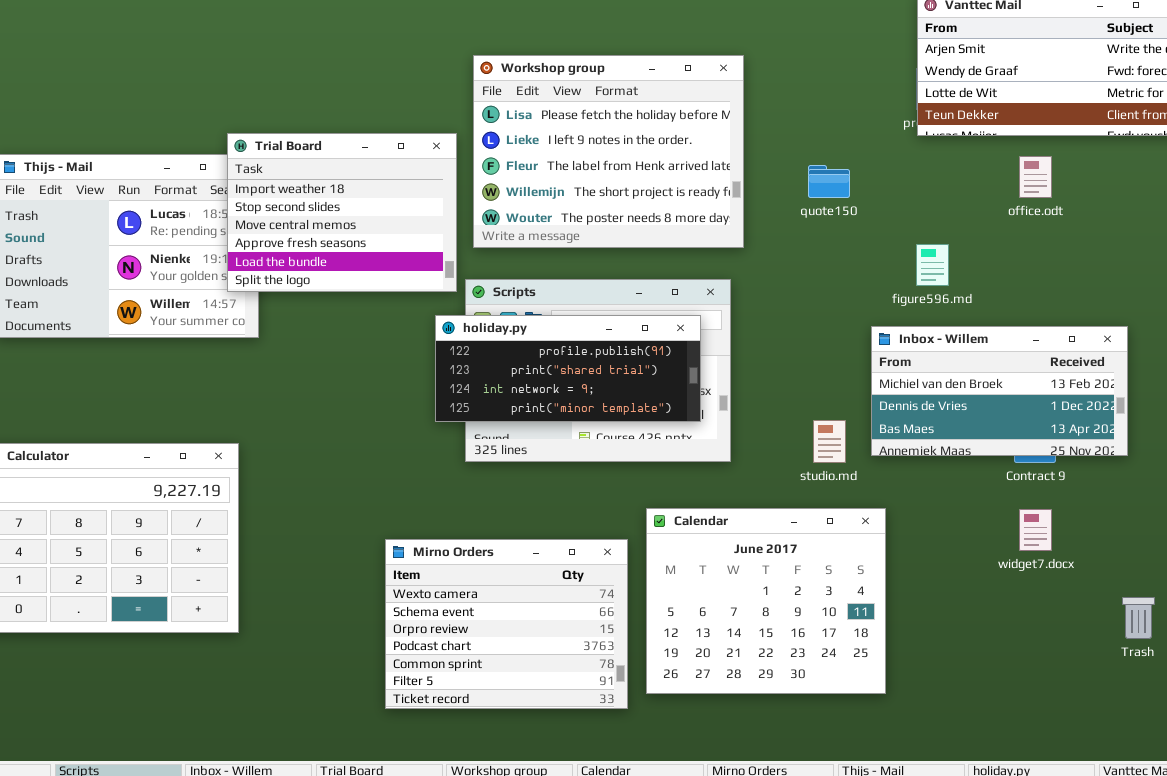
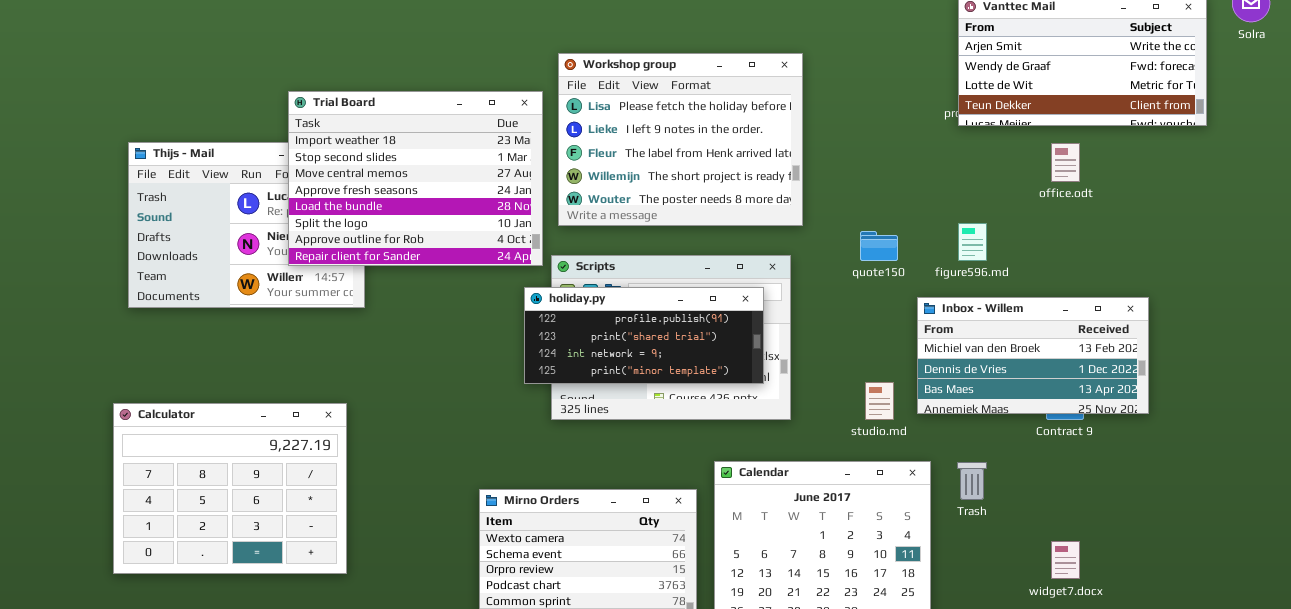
Trial Board: [227,133,457,292] -> [288,91,543,266], resized
quote150: [808,165,850,198] -> [860,231,898,261], moved
widget7.docx: [1019,509,1052,551] -> [1051,541,1080,579], moved
Trash: [1122,597,1155,639] -> [957,462,987,500], moved

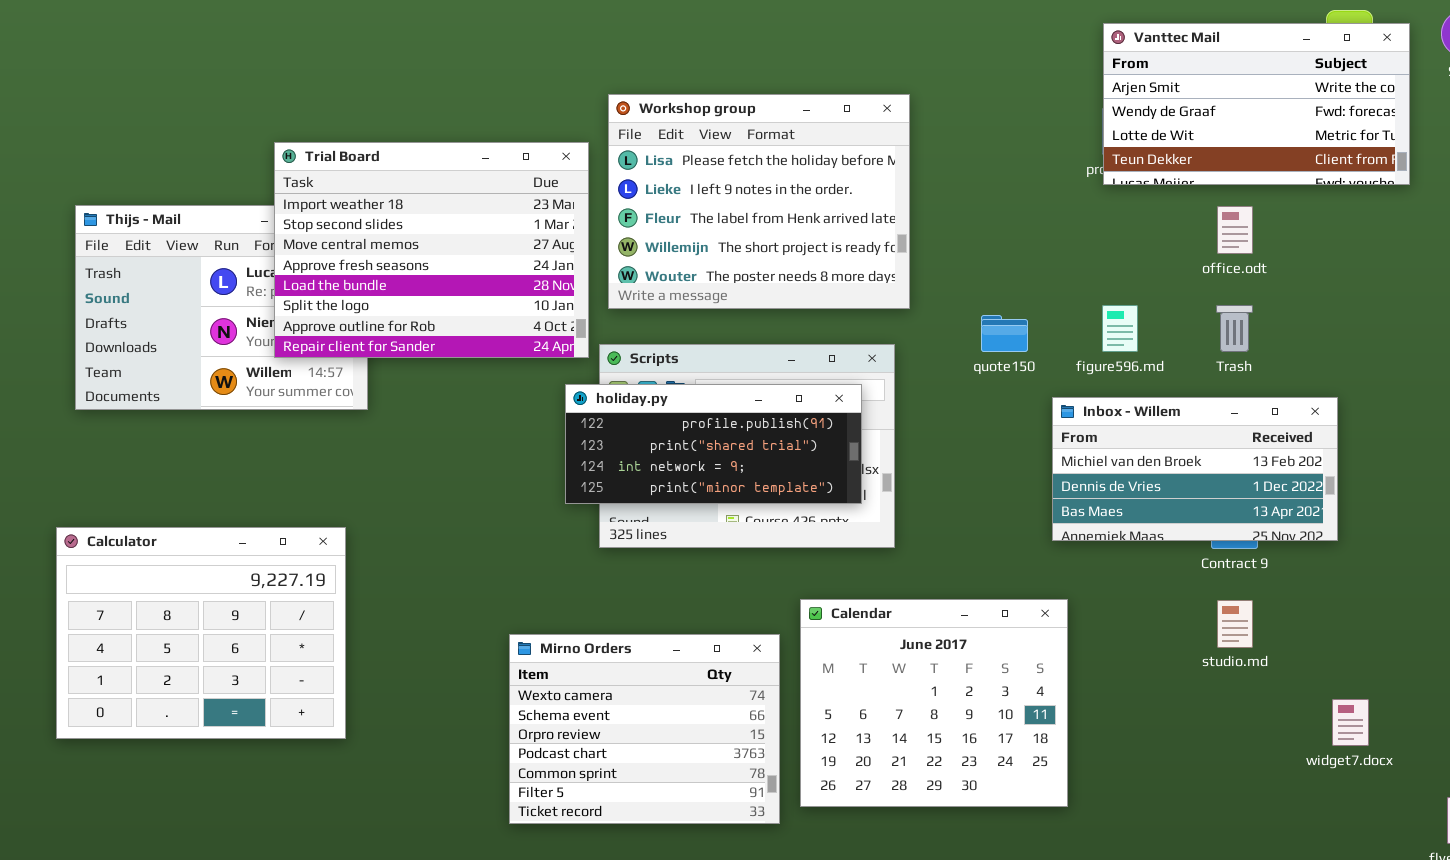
studio.md: [865,382,894,420] -> [1217,600,1253,648], moved
Trash: [957,462,987,500] -> [1216,305,1253,352], moved
widget7.docx: [1051,541,1080,579] -> [1332,699,1369,746], moved

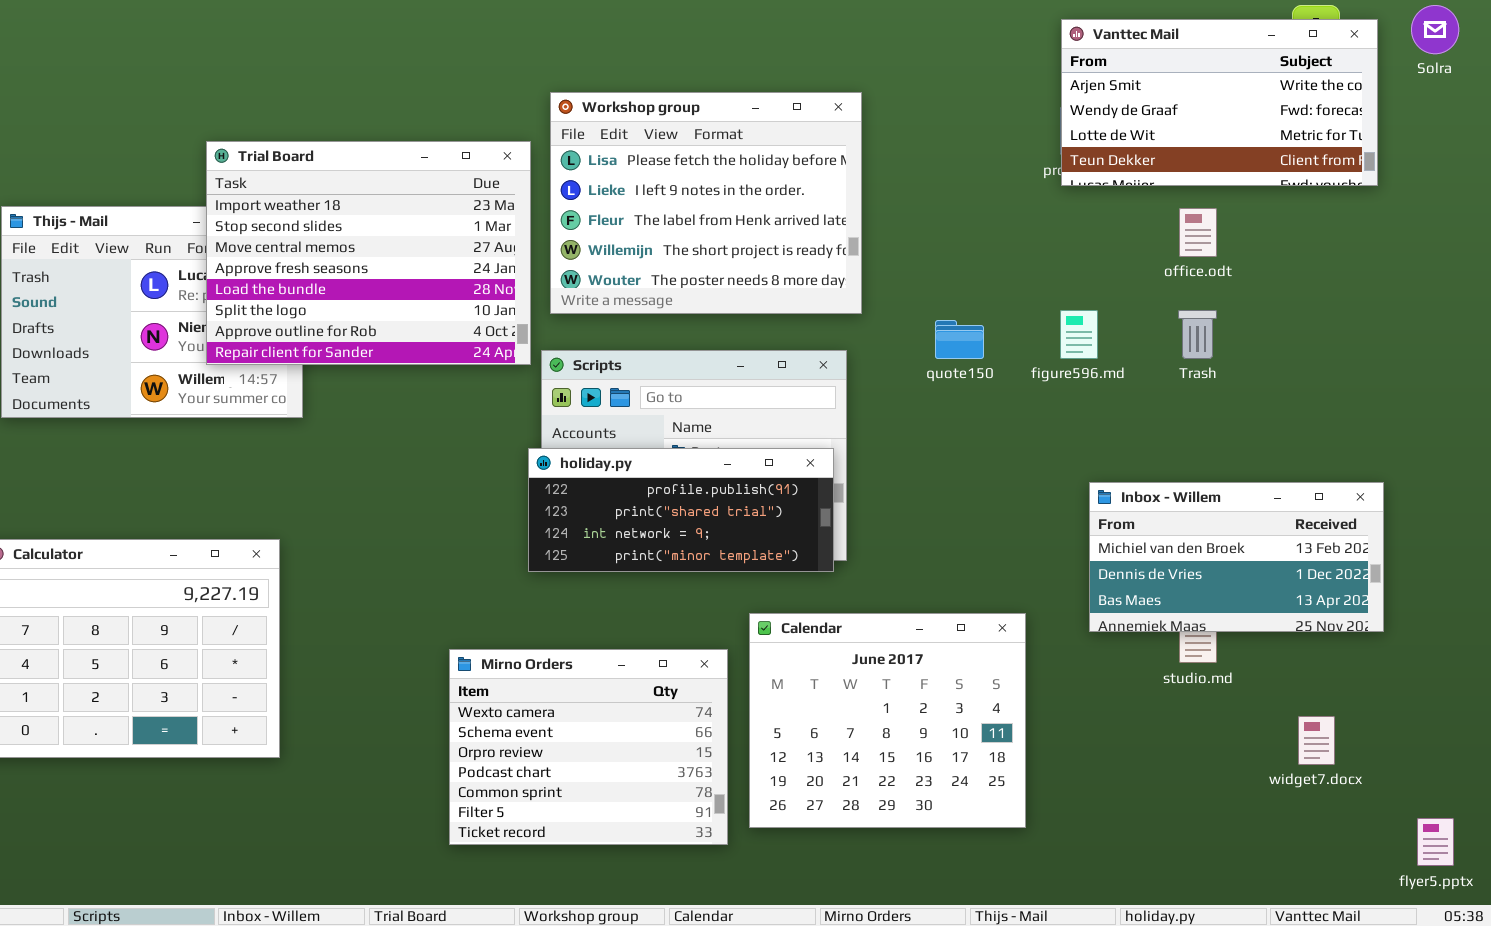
holiday.py: [565,384,862,504] -> [528,448,834,572], moved
Inbox - Willem: [1052,397,1338,541] -> [1089,482,1384,632], moved

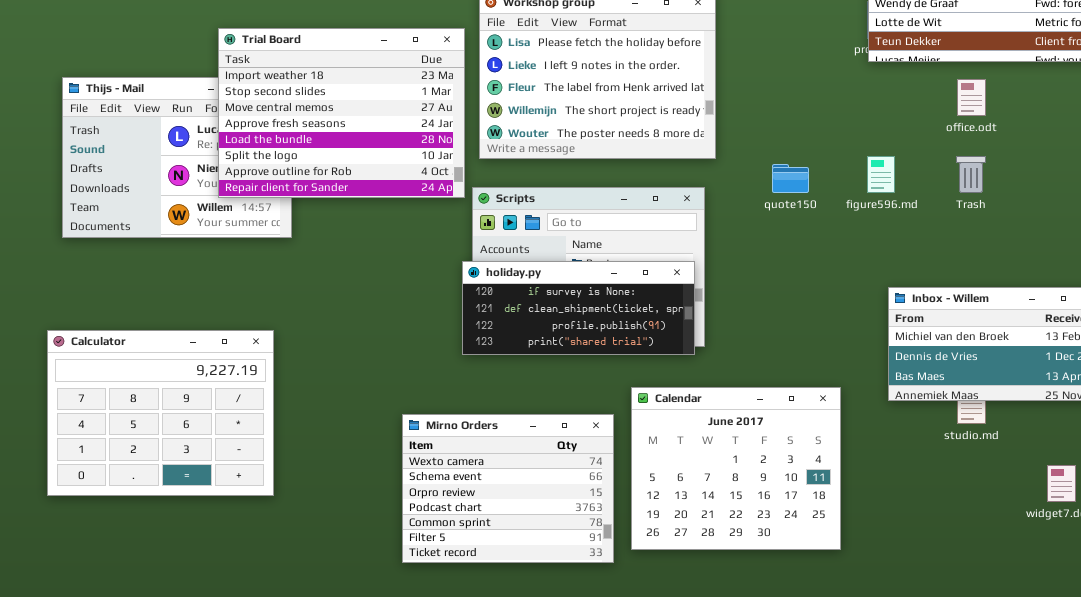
holiday.py: [528,448,834,572] -> [462,261,695,355], scrolled up 2 rows

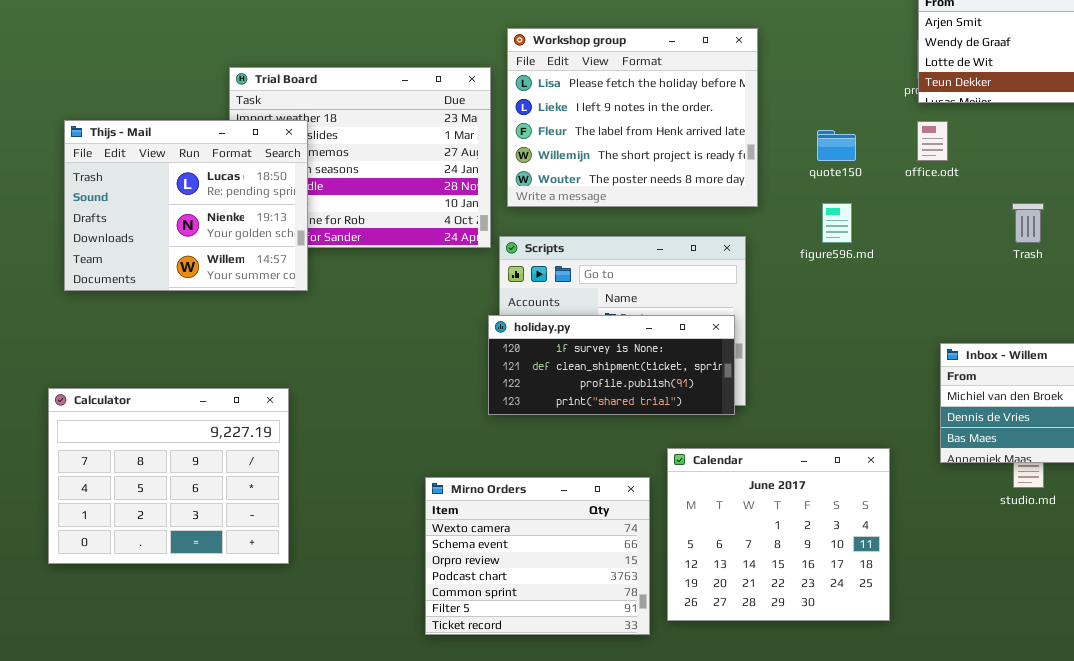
Thijs - Mail: [62,77,292,238] -> [64,120,308,291], raised
office.odt: [957,79,986,116] -> [917,121,948,161], moved
figure596.md: [867,156,895,193] -> [822,203,852,243], moved
quote150: [772,164,809,193] -> [817,130,856,161], moved

